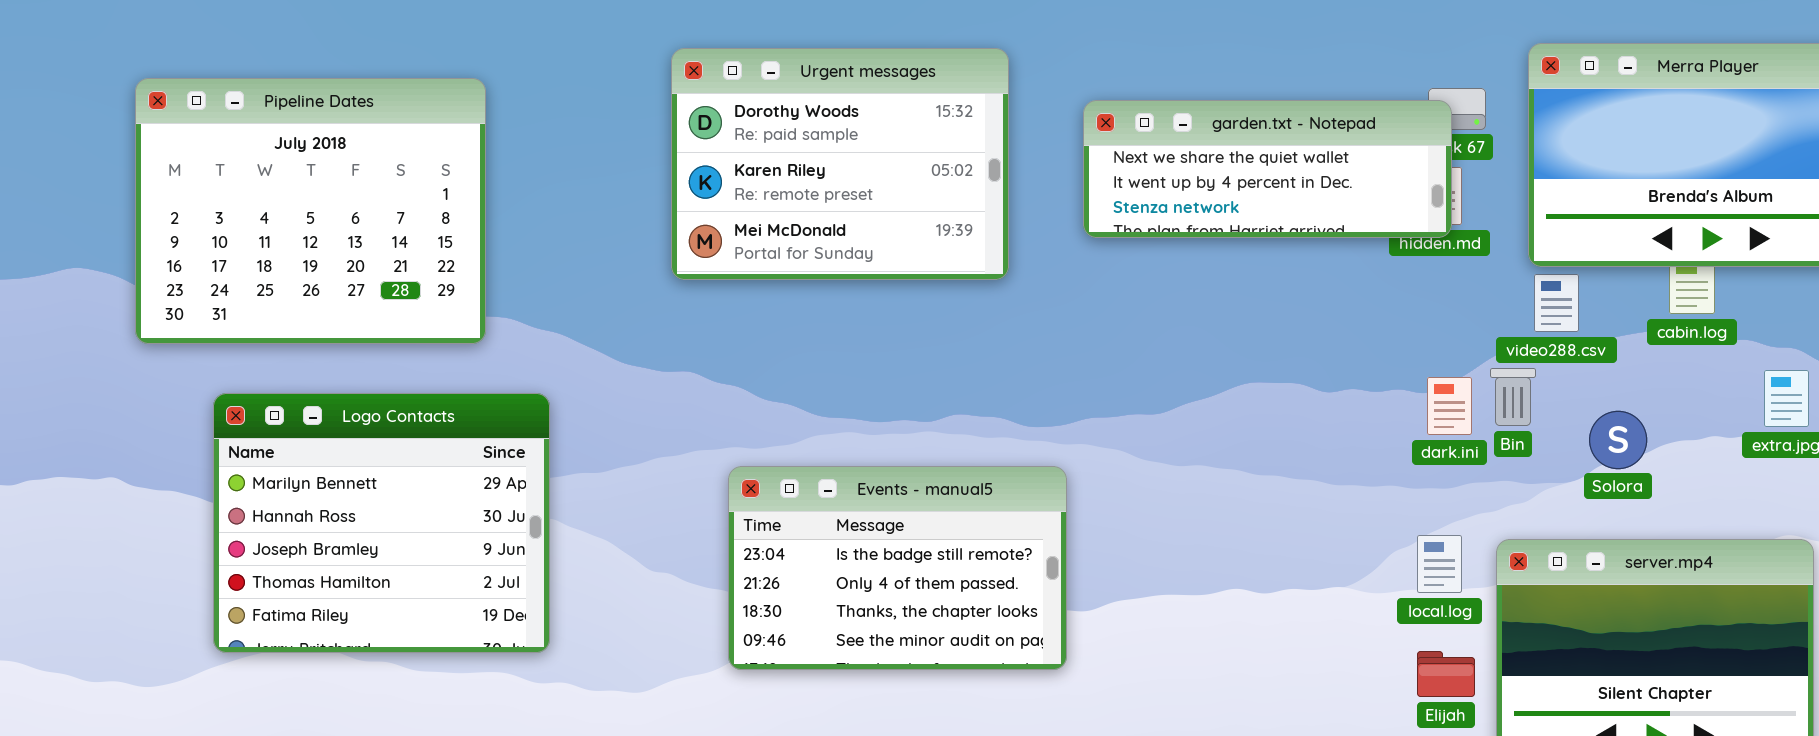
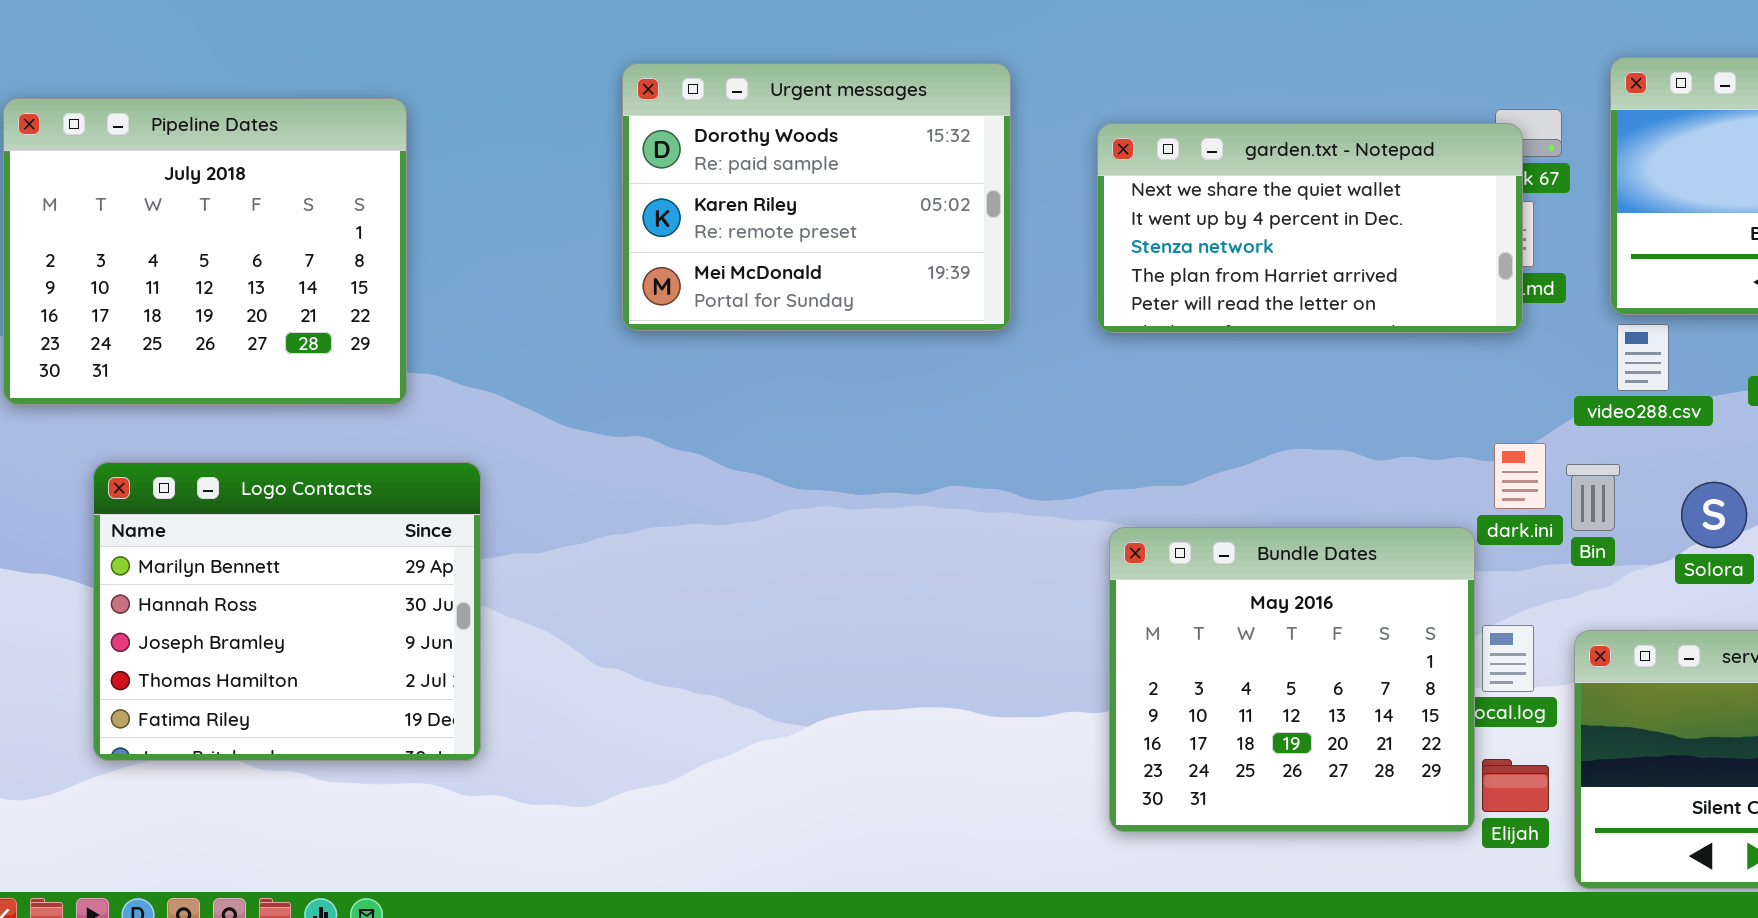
garden.txt - Notepad: [1083,100,1452,238] -> [1097,123,1523,333], resized
Bin: [1490,368,1536,426] -> [1566,464,1620,531], moved
Bundle Dates: none -> [1109,527,1475,832], opened
Events - manual5: [728,466,1067,670] -> none, closed

